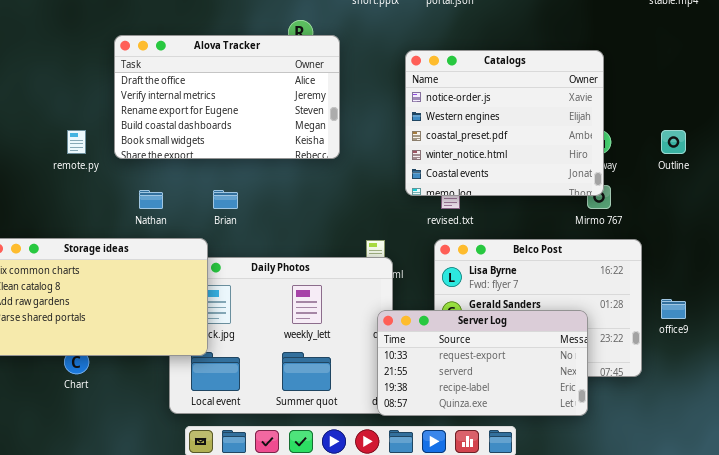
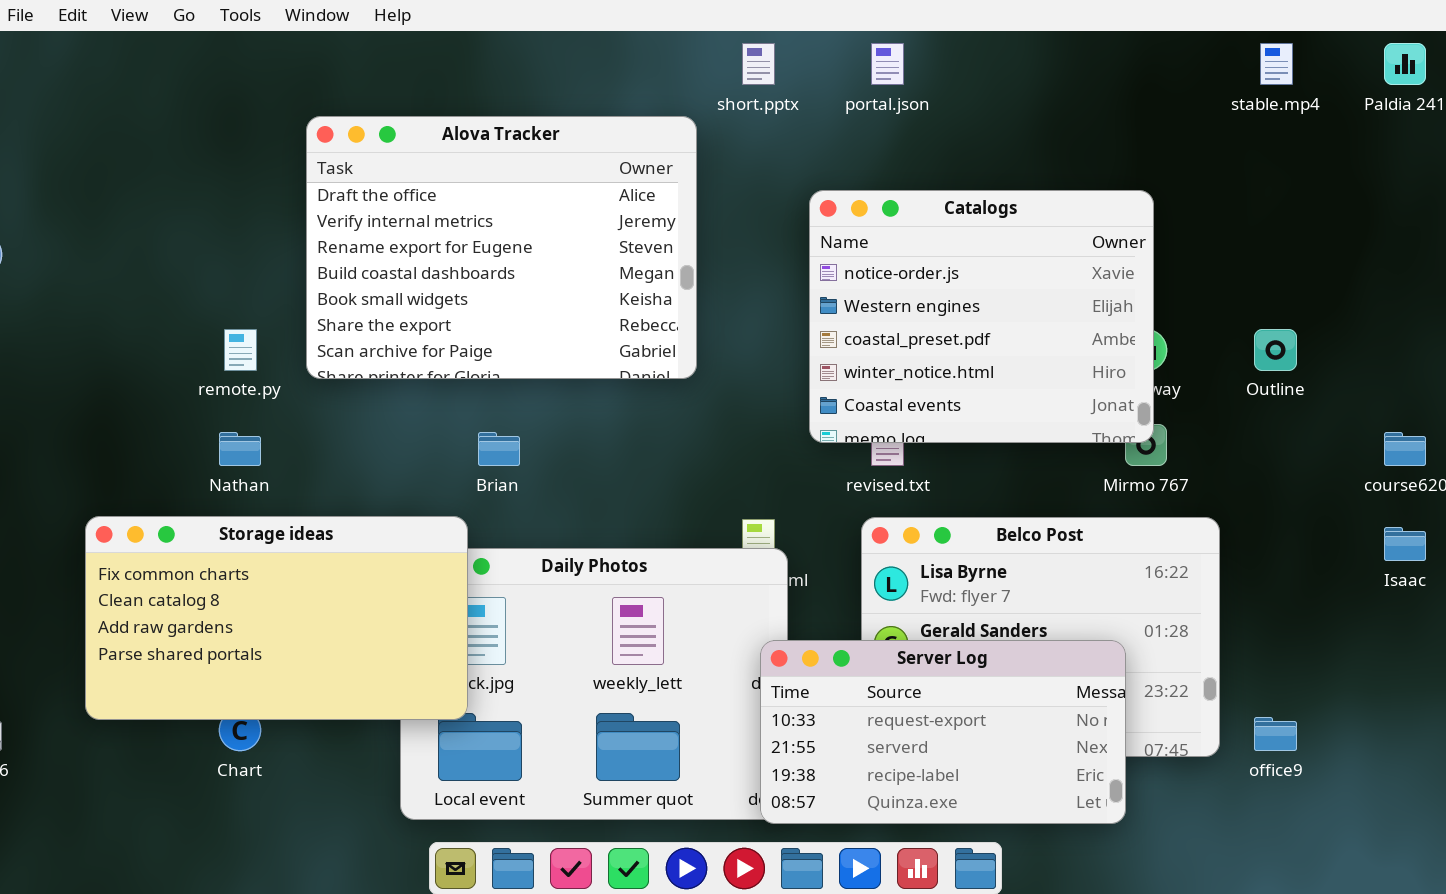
Alova Tracker: [114,35,340,159] -> [306,116,697,379], resized
Nathan: [139,190,163,209] -> [219,432,261,466], moved
office9: [661,299,686,319] -> [1254,717,1297,751], moved

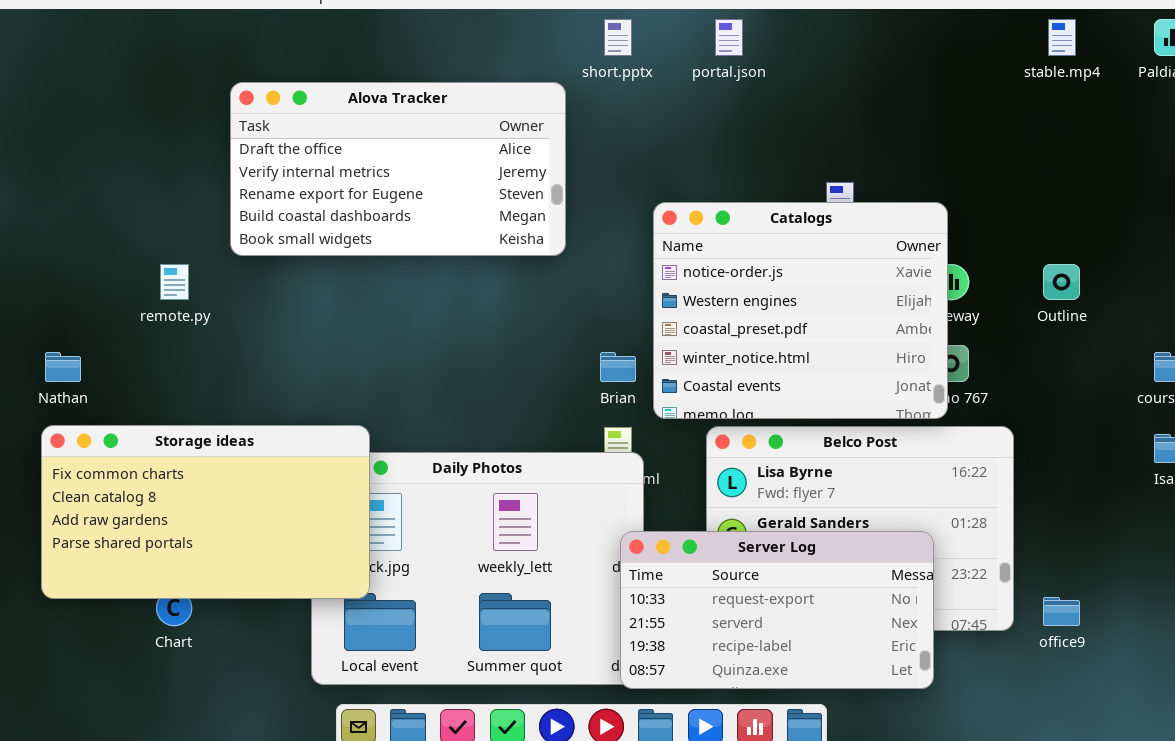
Alova Tracker: [306,116,697,379] -> [230,82,566,256], resized
Catalogs: [809,190,1154,443] -> [653,202,948,419], moved
Nathan: [219,432,261,466] -> [45,352,81,382], moved
Brian: [478,432,520,466] -> [600,352,636,382], moved

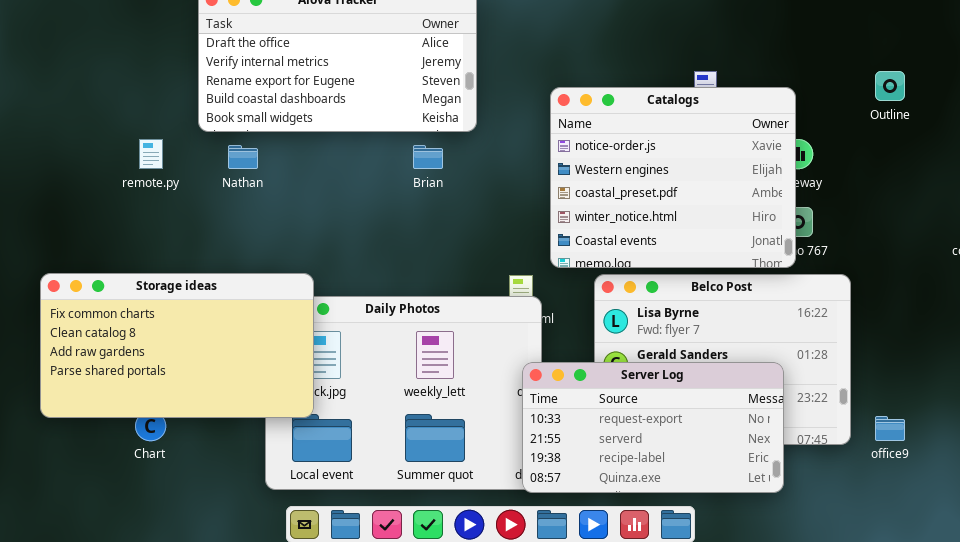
Outline: [1043,264,1080,300] -> [875,71,905,101], moved
Nathan: [45,352,81,382] -> [228,145,258,169], moved
Brian: [600,352,636,382] -> [413,145,443,169], moved

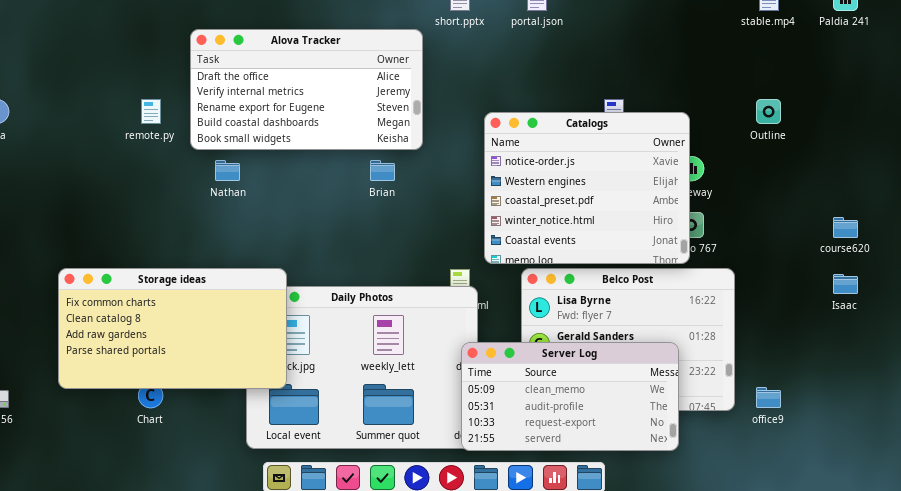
remote.py: [139,139,163,169] -> [141,99,161,124], moved
Server Log: [522,362,784,493] -> [461,342,679,451], scrolled up 2 rows

